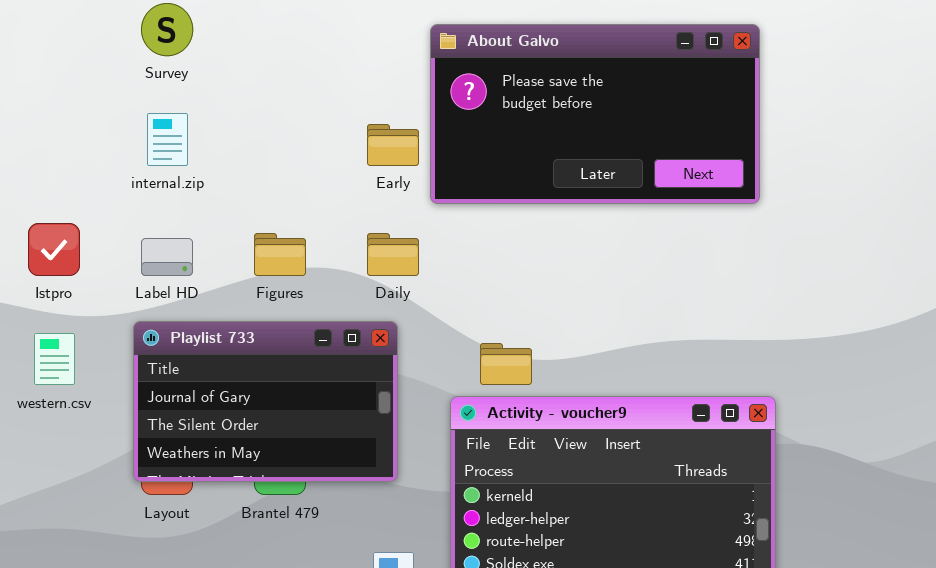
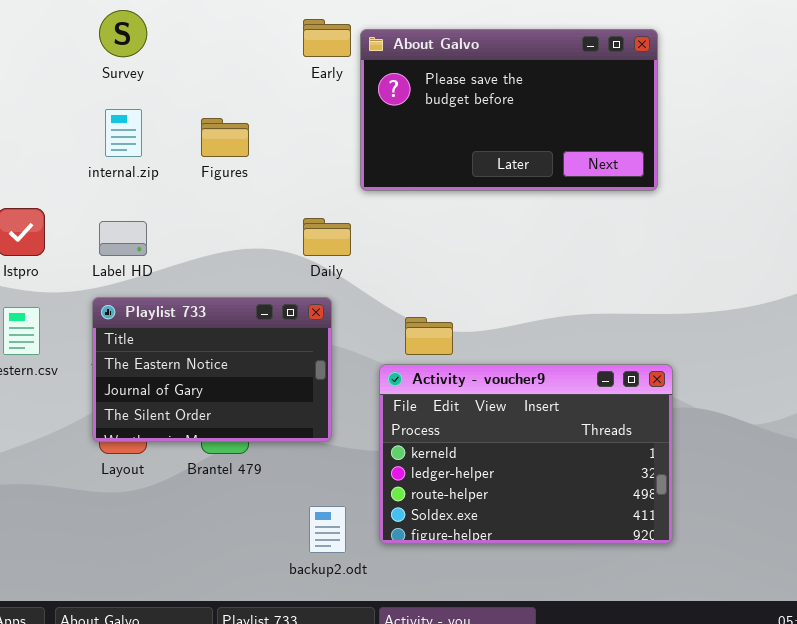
Early: [367,124,419,166] -> [303,19,351,57], moved
Figures: [254,233,306,276] -> [201,118,249,157], moved
Playlist 733: [133,321,398,482] -> [92,297,332,442], scrolled up 1 row

